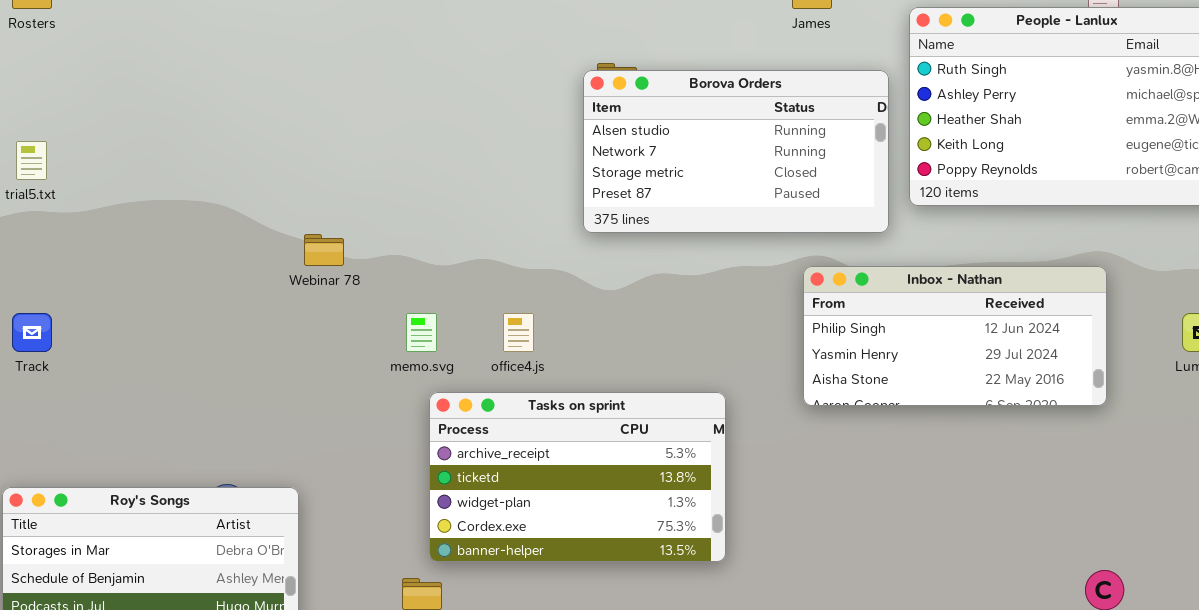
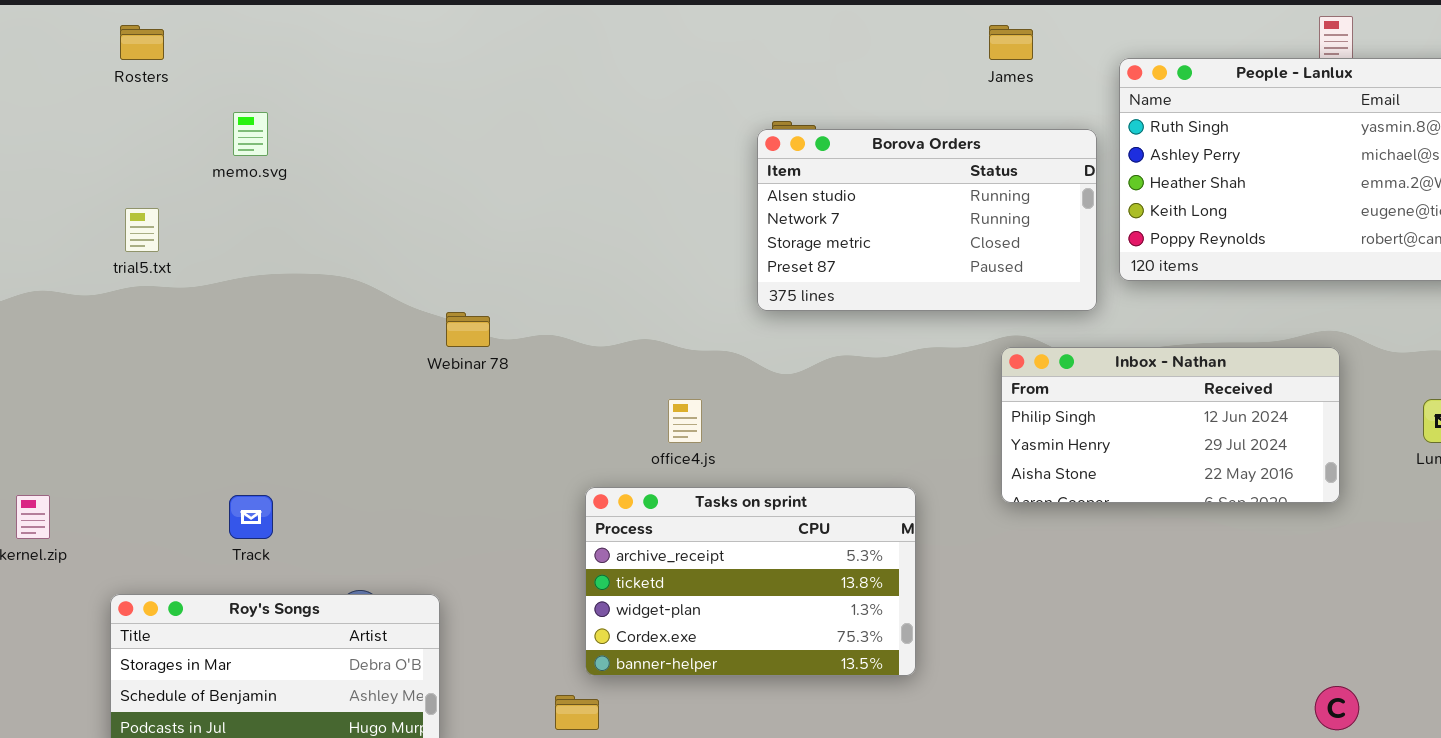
Track: [12,313,52,352] -> [229,495,273,539], moved
memo.svg: [406,313,437,352] -> [233,112,268,156], moved

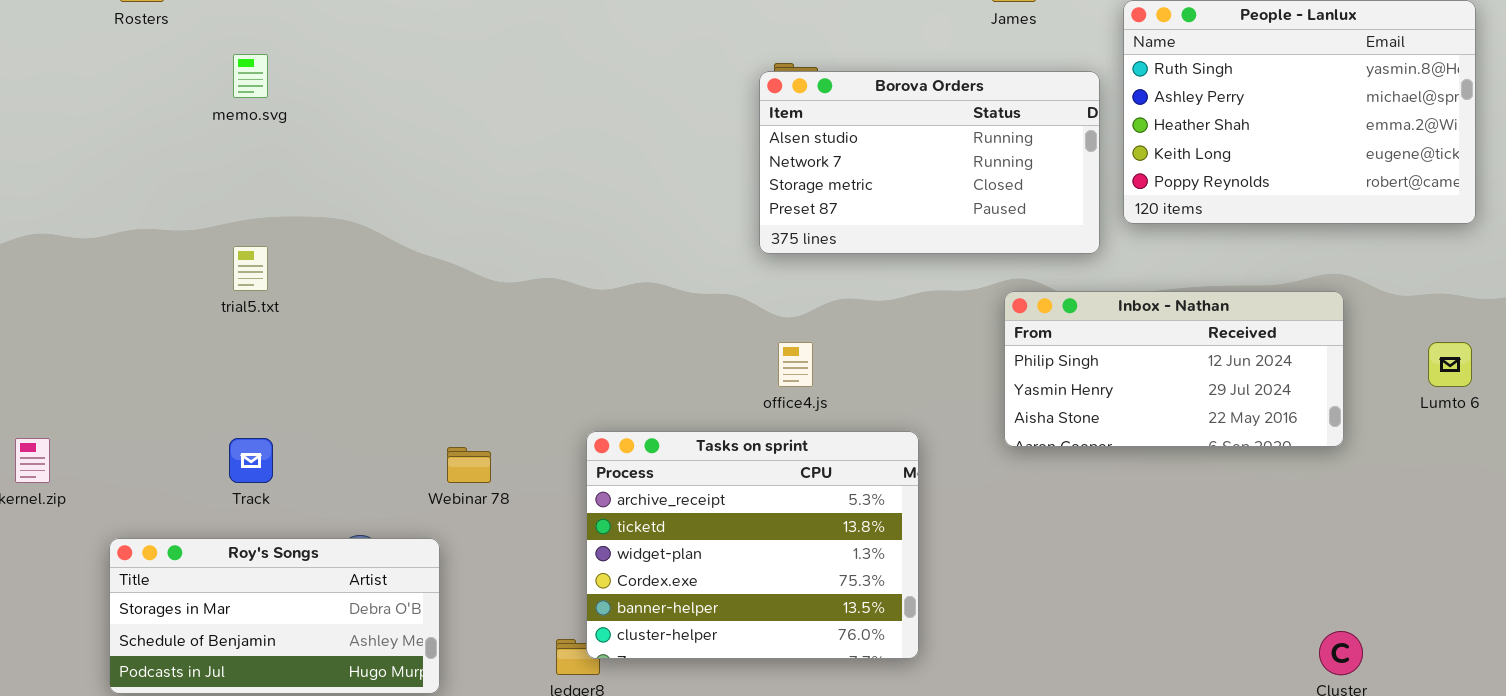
trial5.txt: [125,208,159,252] -> [233,246,268,291], moved
Webinar 78: [446,312,490,347] -> [447,447,491,483], moved
office4.js: [668,399,702,443] -> [778,342,813,387], moved
Tasks on sprint: [585,487,916,676] -> [586,431,919,659], resized

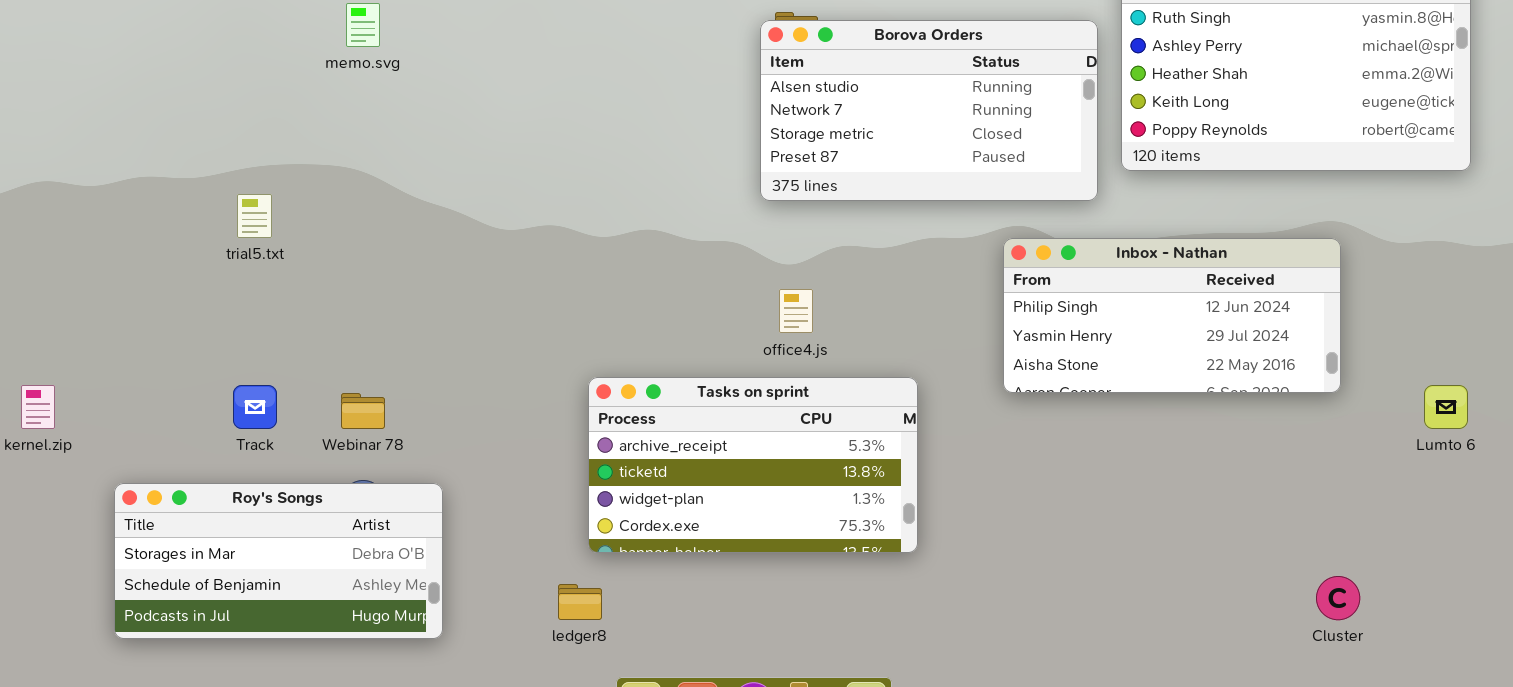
memo.svg: [233,54,268,98] -> [346,3,380,47], moved
Lumto 6: [1428,342,1472,387] -> [1424,385,1468,429], moved
Tasks on sprint: [586,431,919,659] -> [588,377,918,553], resized
Webinar 78: [447,447,491,483] -> [341,393,385,429], moved

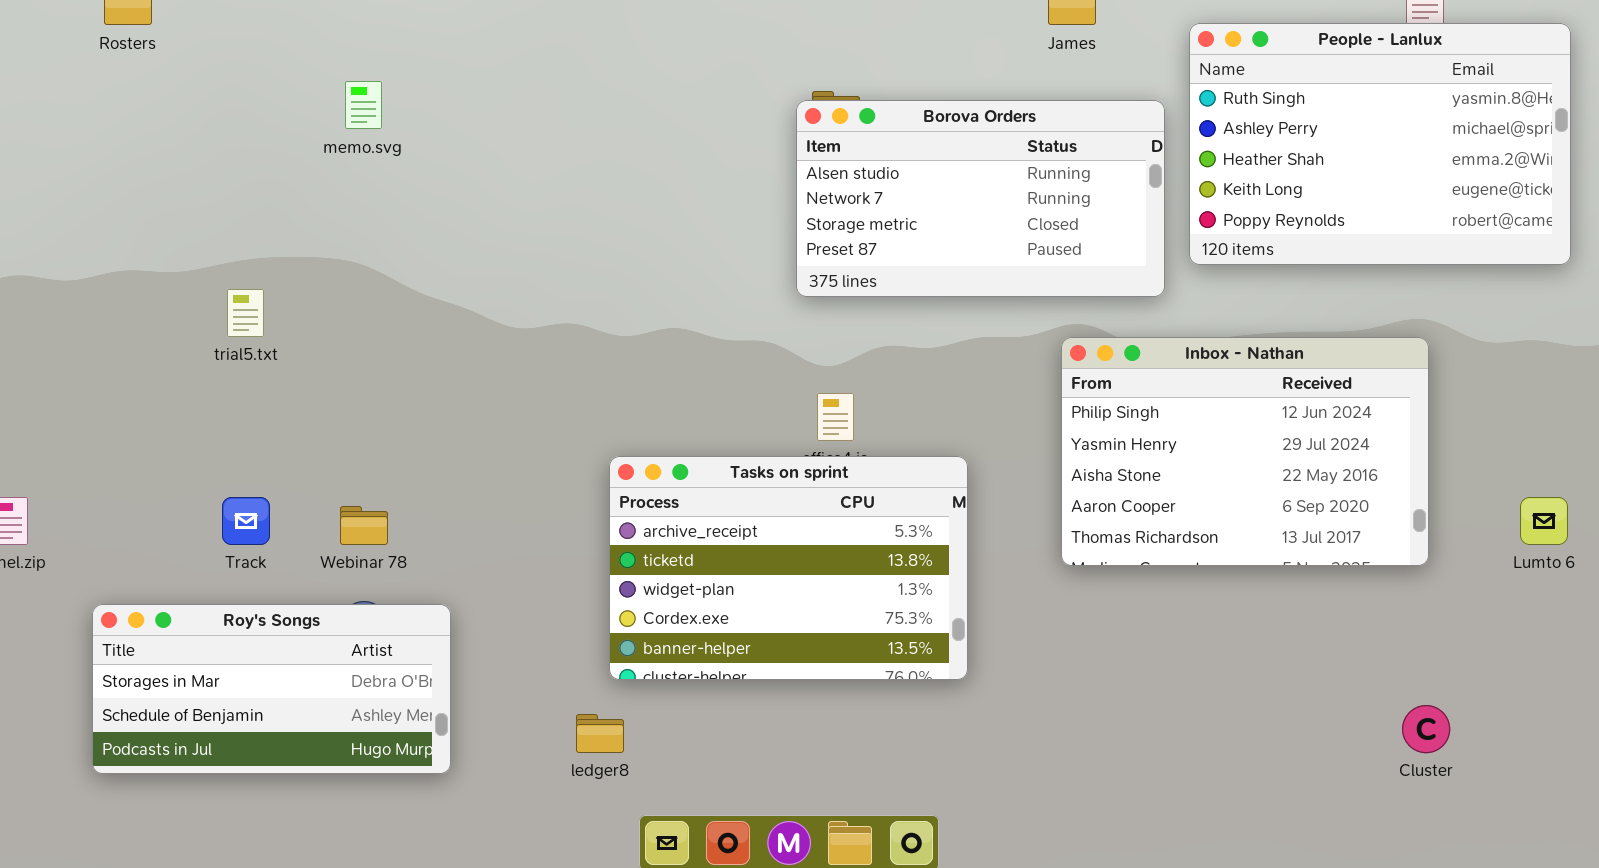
Inbox - Nathan: [1003,238,1341,393] -> [1061,337,1429,566], resized
Tasks on sprint: [588,377,918,553] -> [609,456,968,680], resized

